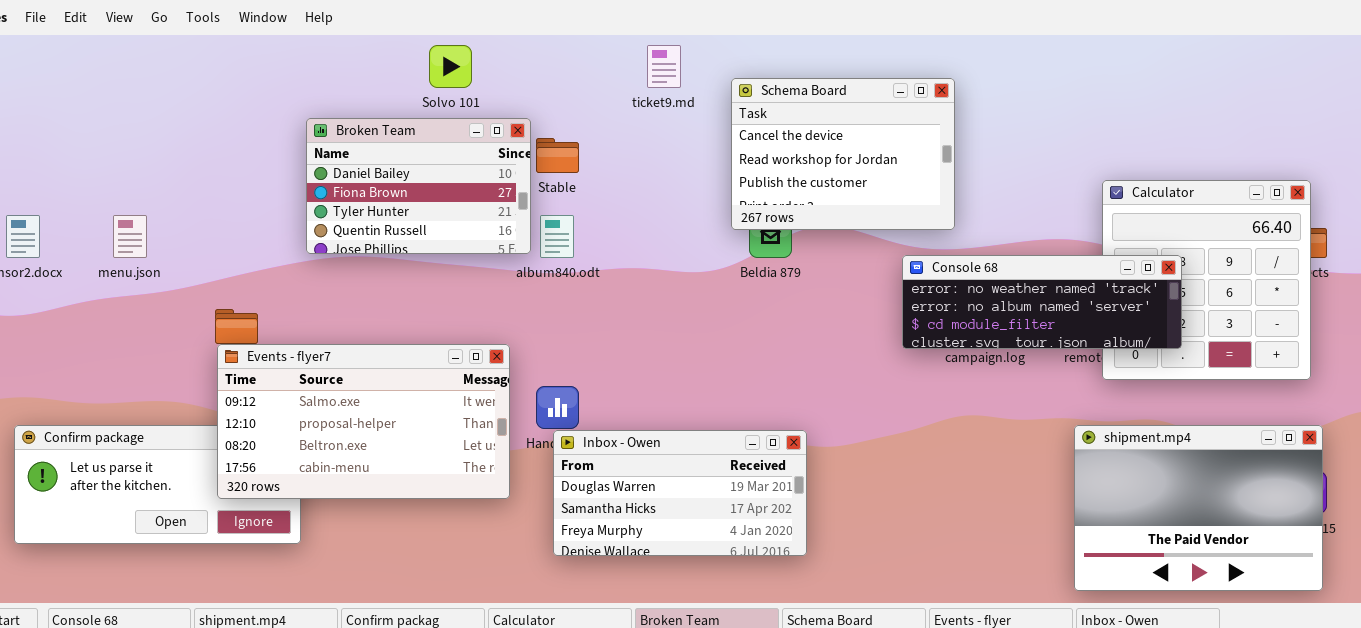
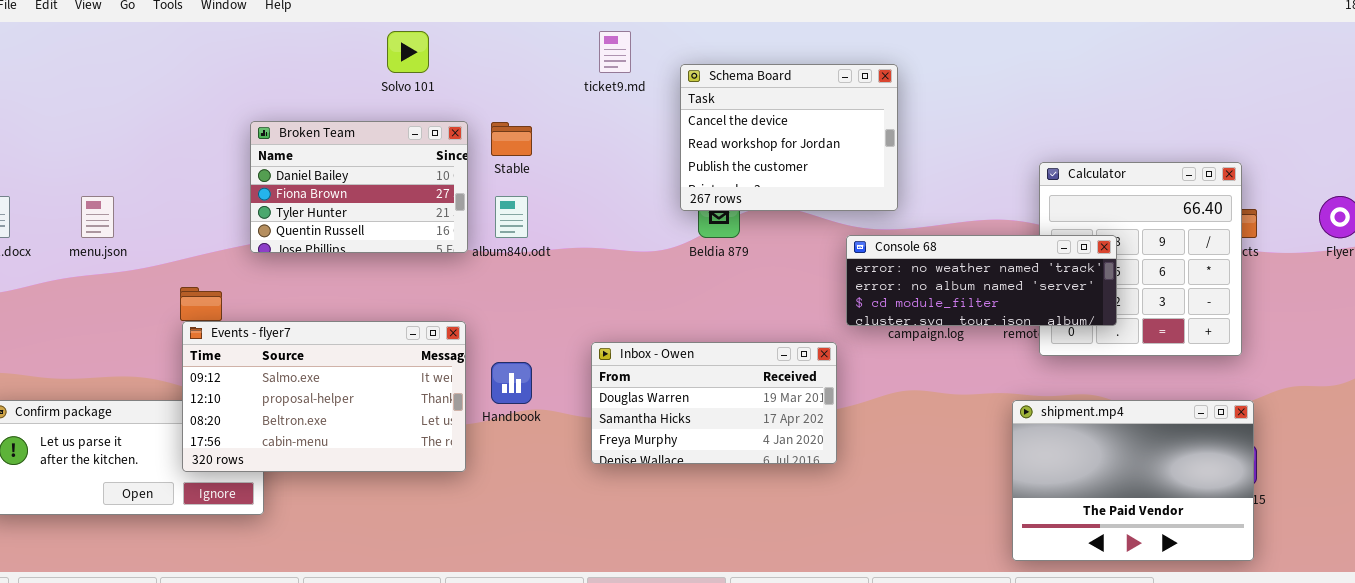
Broken Team: [306,118,531,254] -> [250,121,468,253], moved
Inbox - Owen: [553,430,807,556] -> [591,342,837,464], moved

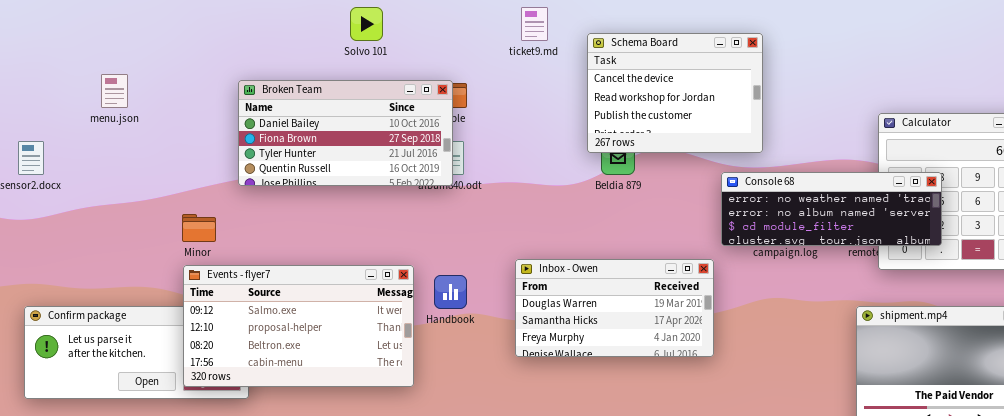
Broken Team: [250,121,468,253] -> [238,80,453,186], resized
menu.json: [81,196,114,238] -> [101,74,128,108], moved
Events - flyer7: [182,321,466,472] -> [183,265,414,387], moved

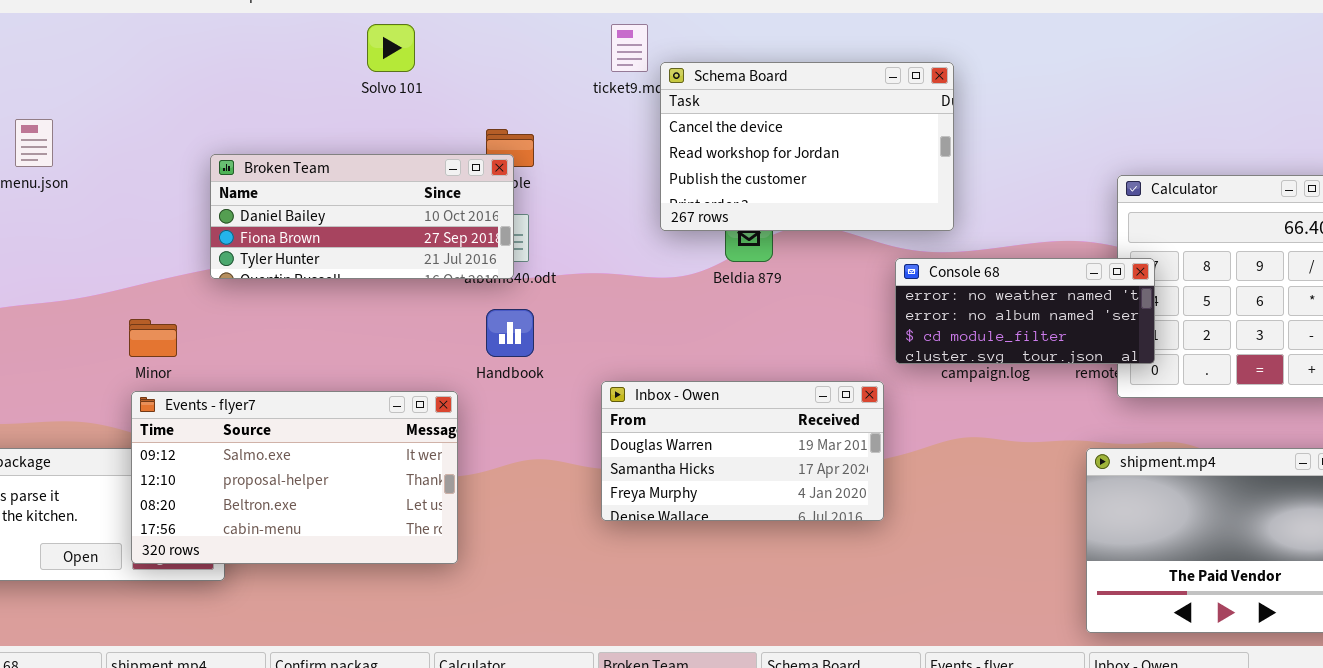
Schema Board: [587,33,763,153] -> [660,62,954,231], resized
Broken Team: [238,80,453,186] -> [210,154,514,279], resized
Console 68: [721,172,942,246] -> [895,258,1155,364], resized
Handbook: [434,275,467,309] -> [486,309,534,357], moved

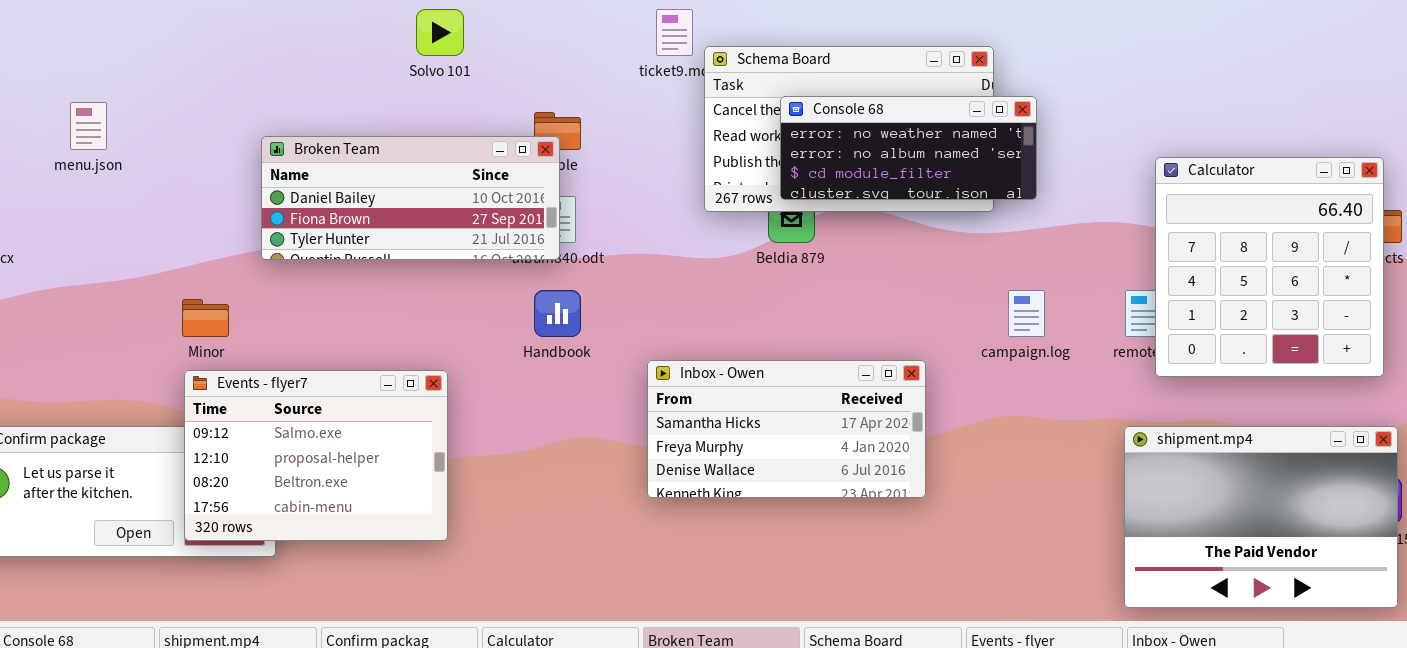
Console 68: [895,258,1155,364] -> [780,96,1037,200], moved
Inbox - Owen: [601,381,884,521] -> [647,360,926,498], scrolled down 1 row
Events - flyer7: [131,391,458,564] -> [184,370,448,541], resized

